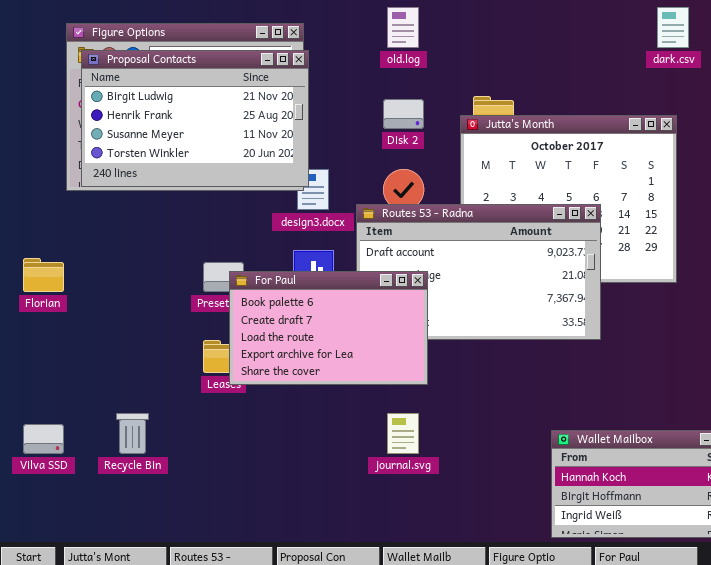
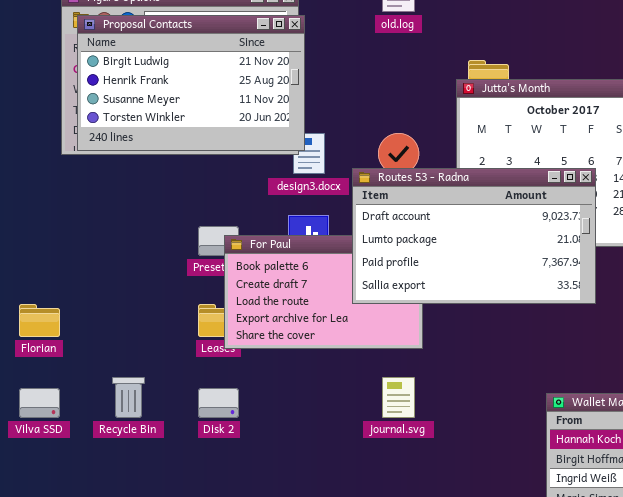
Disk 2: [383,99,424,129] -> [198,388,239,418], moved
Routes 53 - Radna: [356,204,601,340] -> [352,168,596,304], raised
Florian: [23,258,64,292] -> [19,304,60,337], moved

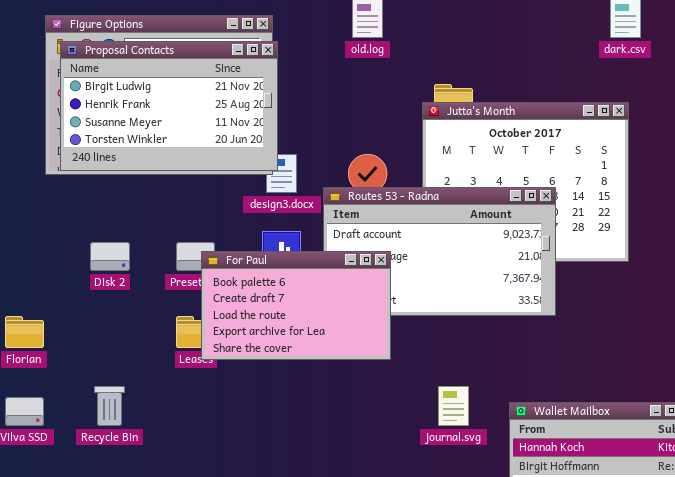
For Paul: [224,235,423,349] -> [201,251,391,360], raised
journal.svg: [382,377,415,418] -> [438,386,469,426], moved
Disk 2: [198,388,239,418] -> [90,242,130,271], moved

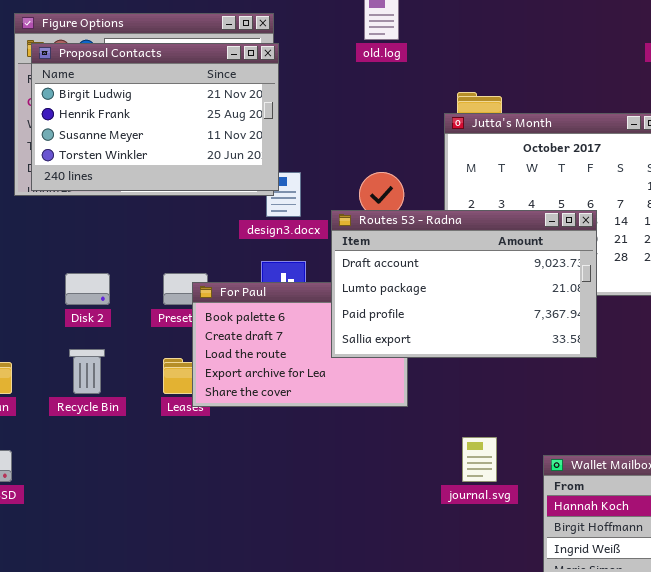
Routes 53 - Radna: [323,187,556,316] -> [331,210,597,358], raised
Recycle Bin: [94,386,125,426] -> [69,349,105,394], moved

